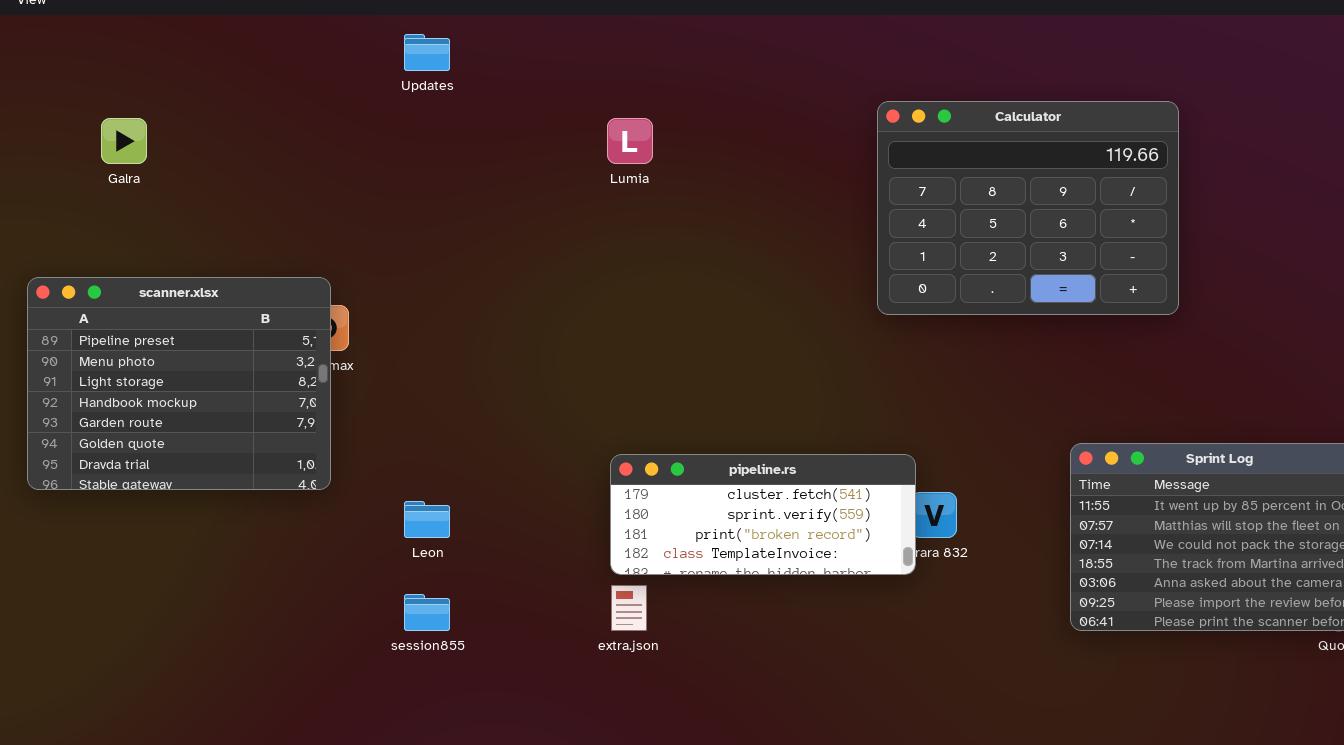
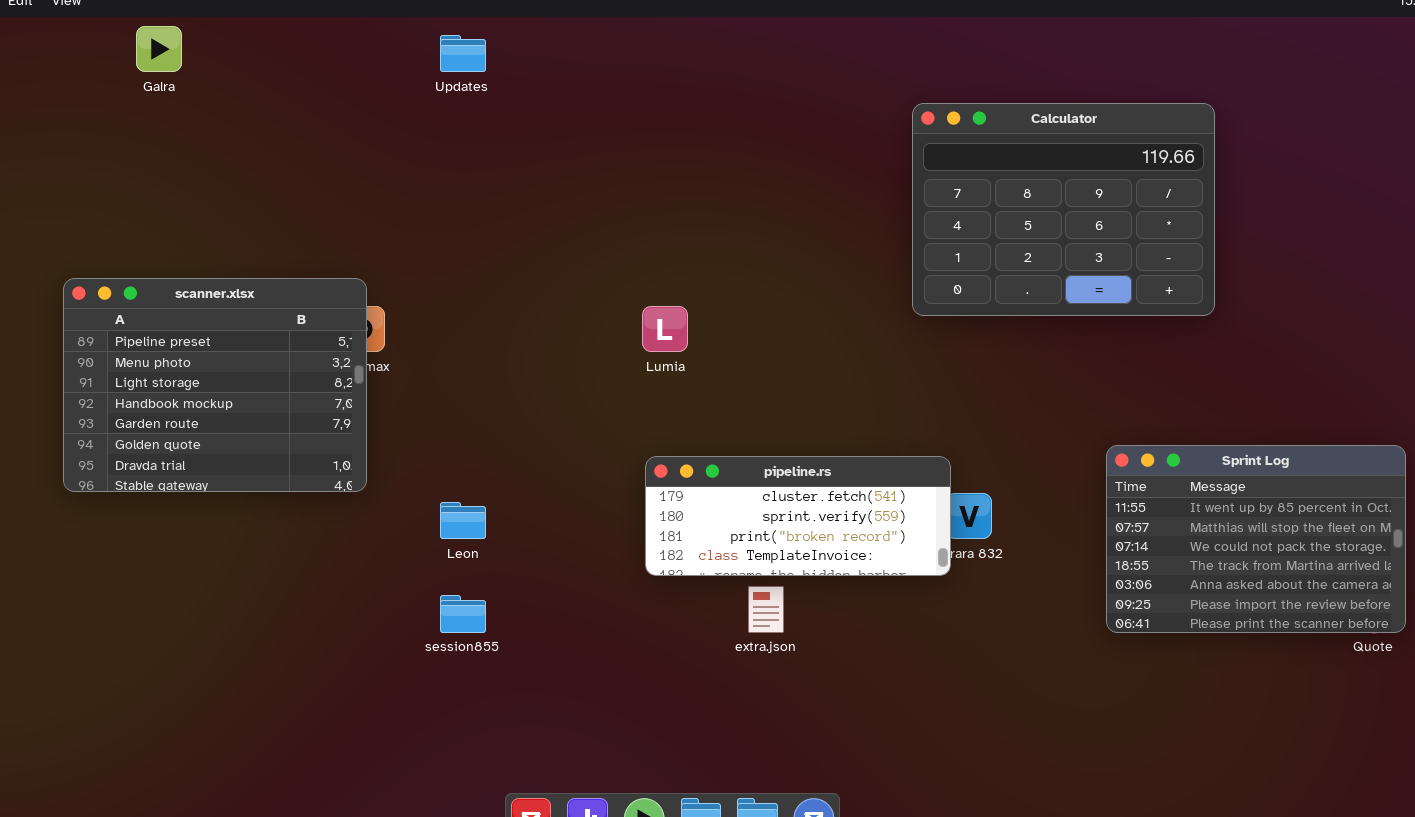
Galra: [101,118,147,164] -> [136,26,182,72], moved
Lumia: [607,118,653,164] -> [642,306,688,352], moved
extra.json: [611,585,647,631] -> [748,586,784,633], moved

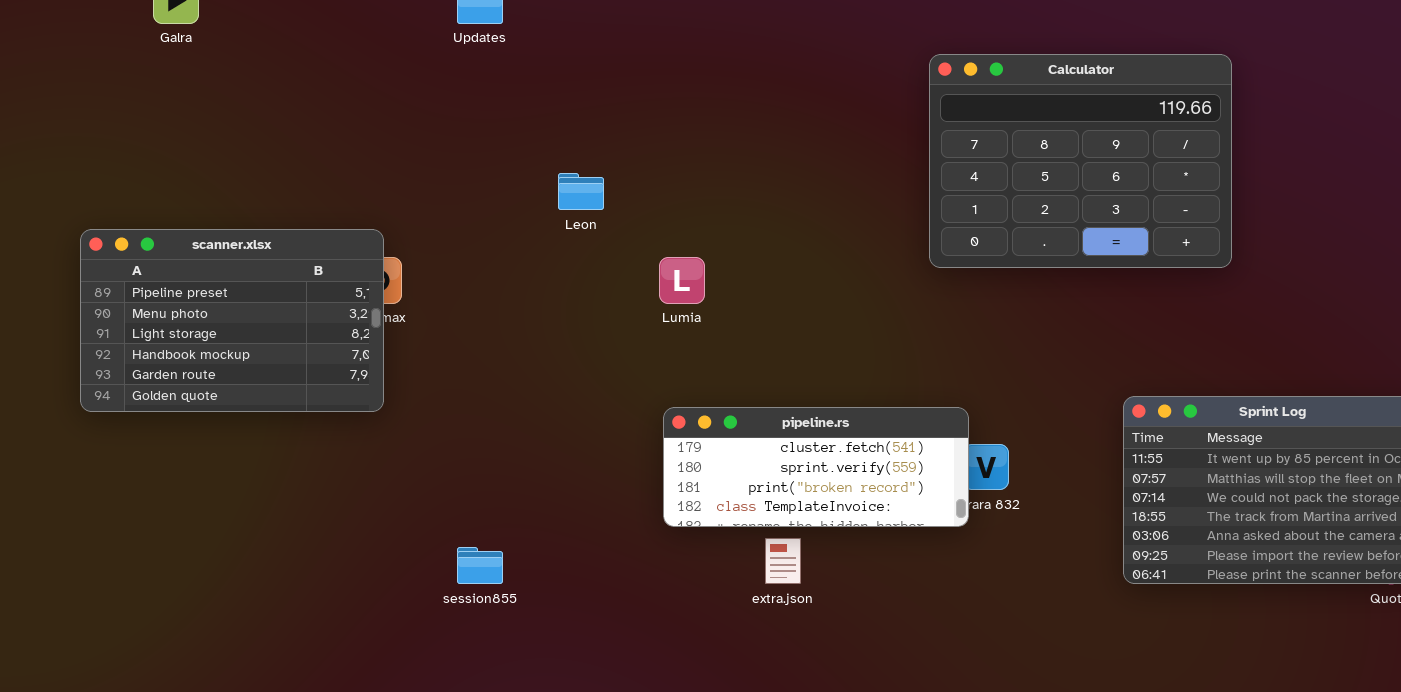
scanner.xlsx: [63,278,367,492] -> [80,229,384,412], resized
Leon: [440,502,486,539] -> [558,173,604,210], moved

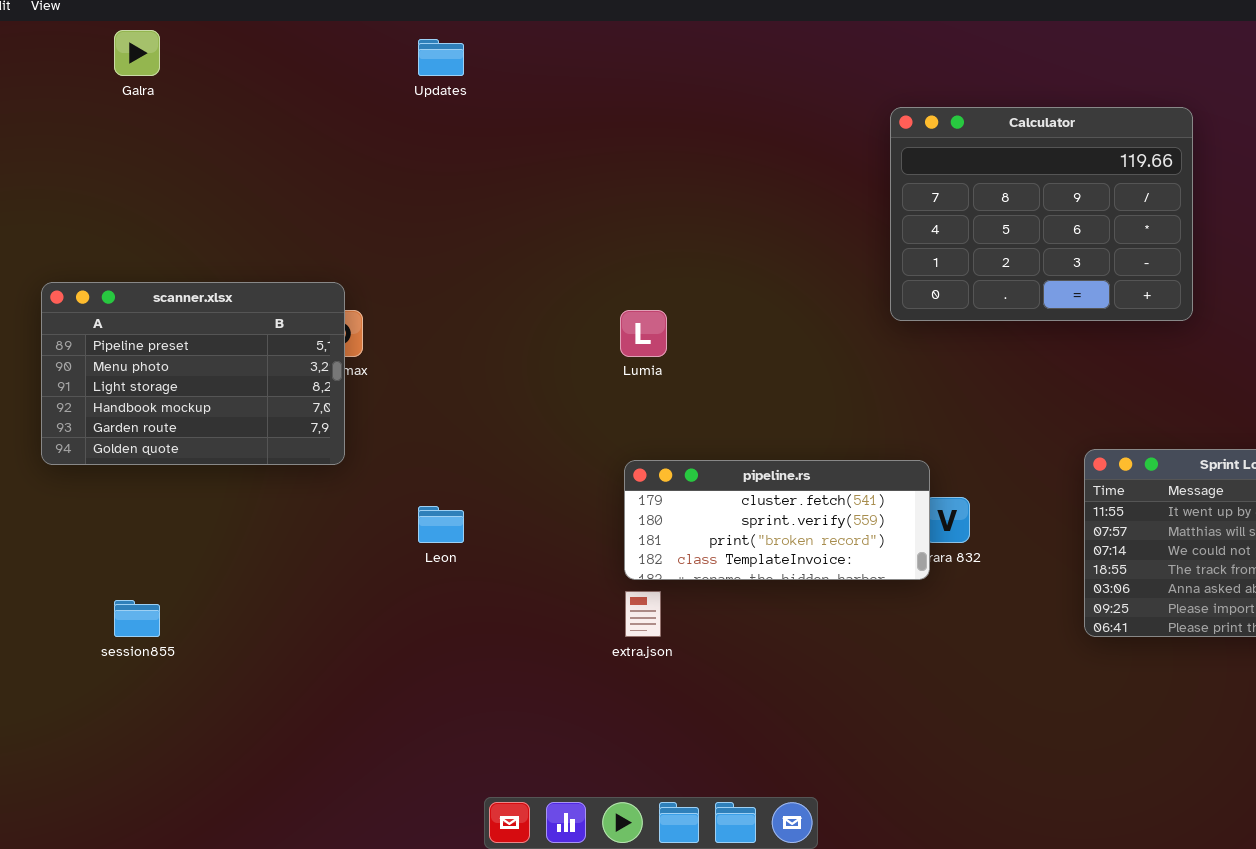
Leon: [558,173,604,210] -> [418,506,464,543], moved
extra.json: [765,538,801,584] -> [625,591,661,637], moved
session855: [457,547,503,584] -> [114,600,160,637], moved

